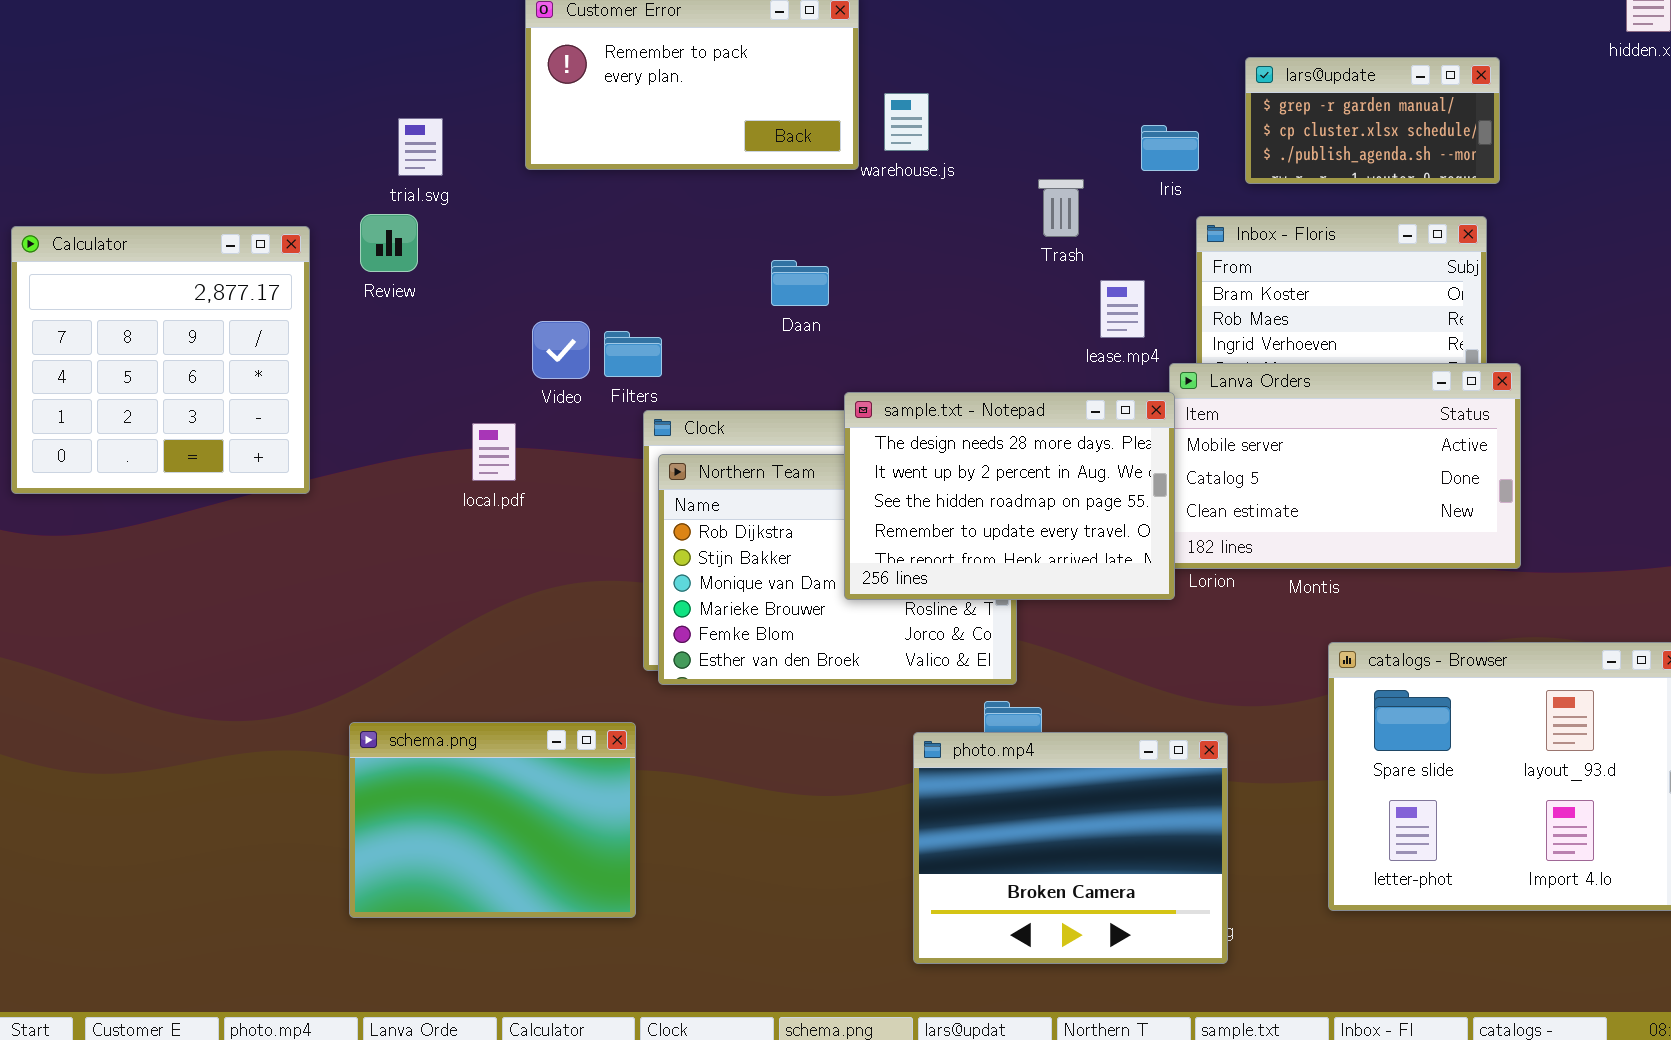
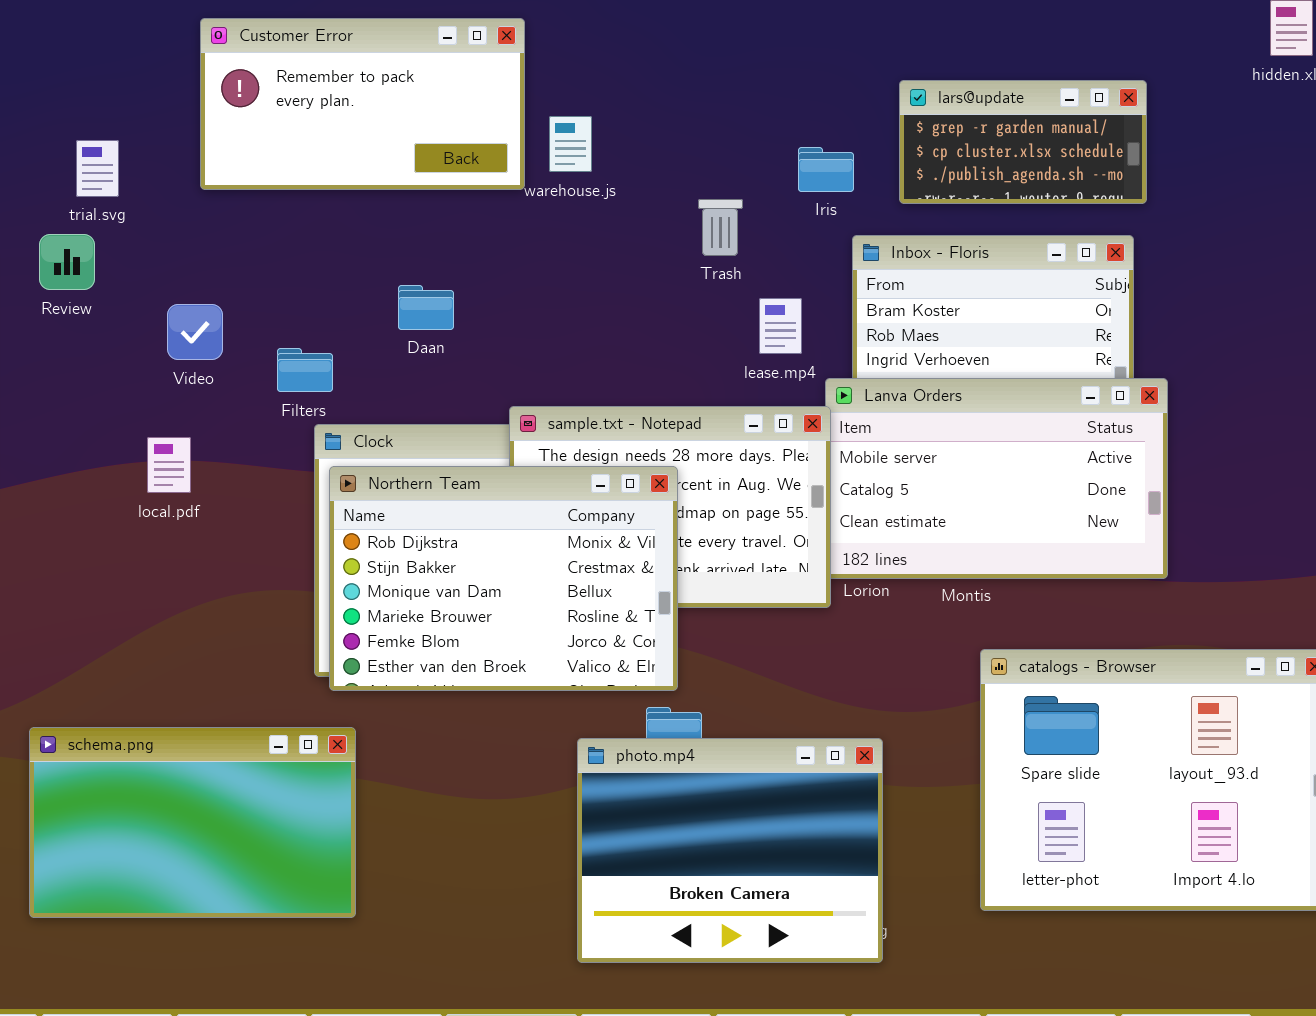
Daan: [771,260,829,306] -> [398,285,454,330], moved
Video: [532,321,590,379] -> [167,304,223,360], moved
Northern Team: [658,454,1017,685] -> [329,466,678,691], raised
schema.png: [349,722,636,918] -> [29,727,356,918], resized

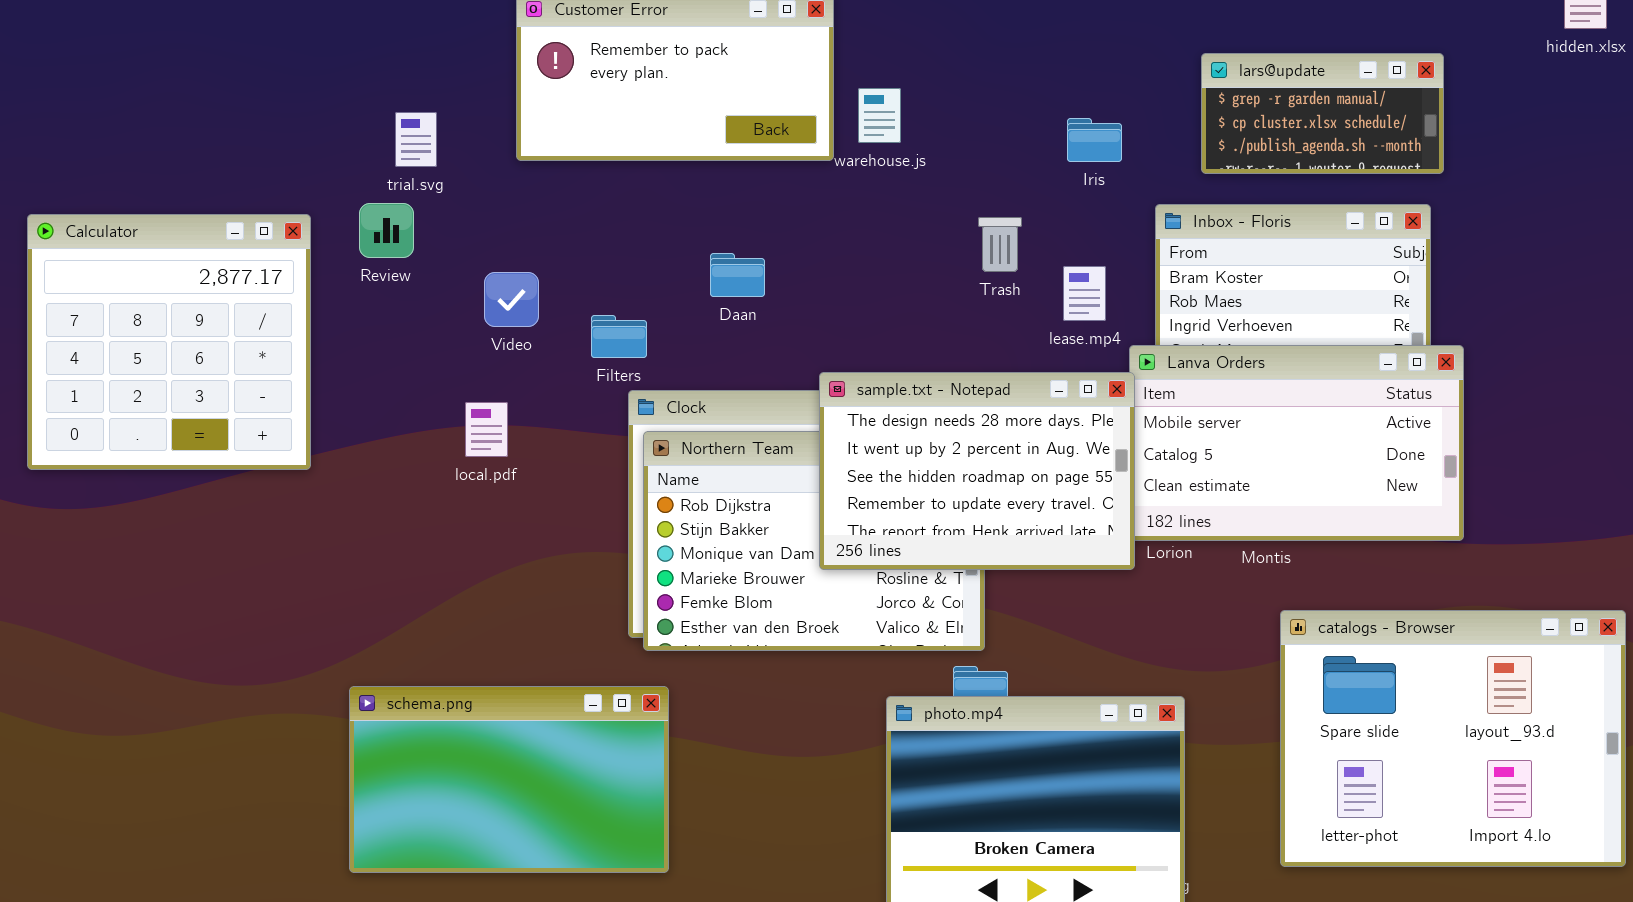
Iris: [798,147,854,192] -> [1067,118,1122,162], moved
Trash: [698,199,743,256] -> [978,217,1022,272], moved
sample.txt - Notepad: [509,406,831,608] -> [819,372,1135,570], raised

